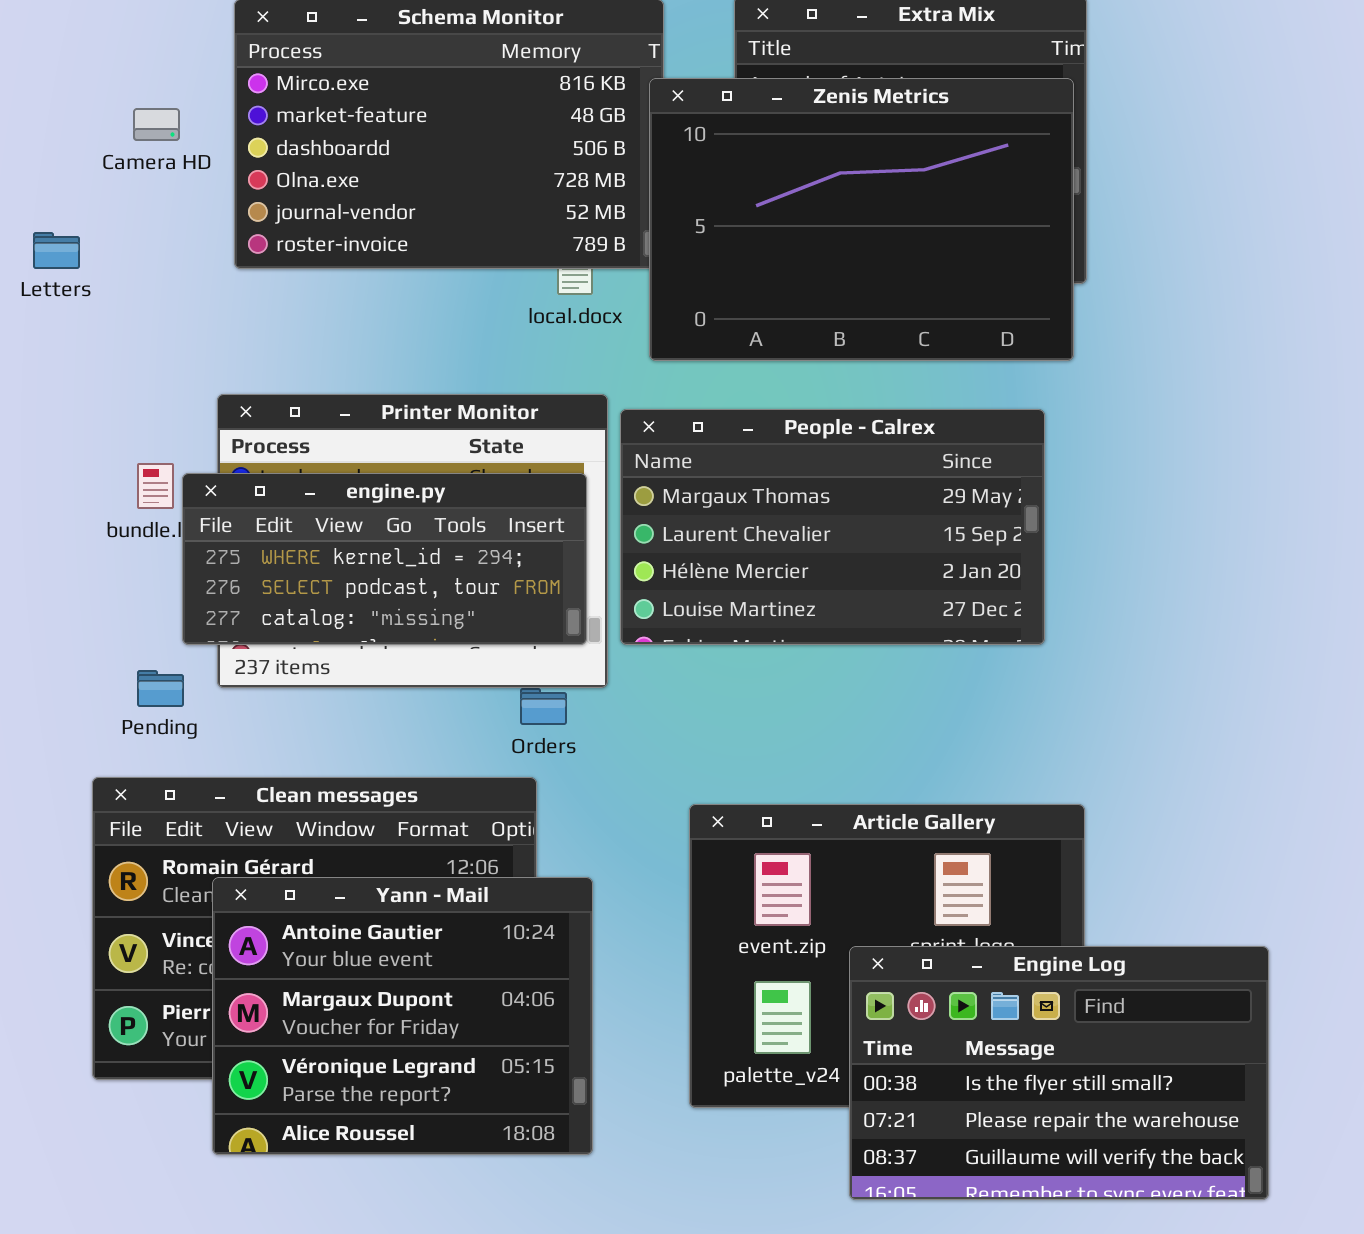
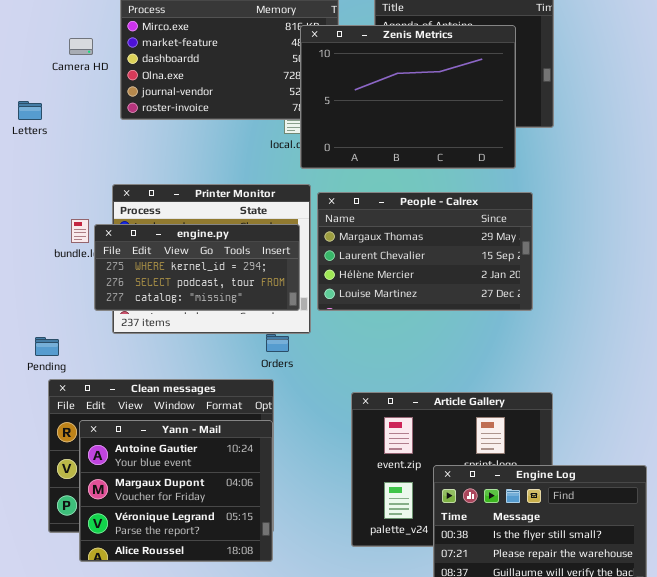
Zenis Metrics: [649,78,1074,361] -> [300,25,516,169], moved
Pending: [137,670,184,707] -> [35,337,59,356], moved
Yann - Mail: [212,877,593,1155] -> [79,420,273,562], moved

